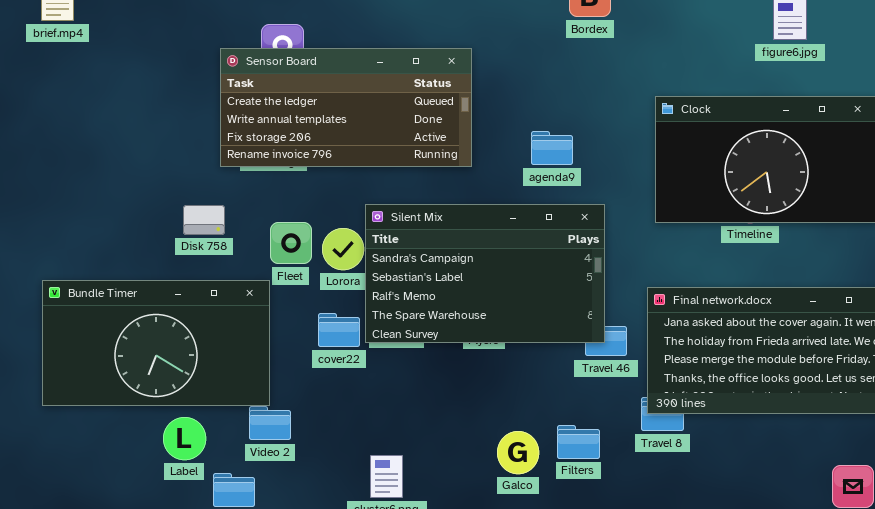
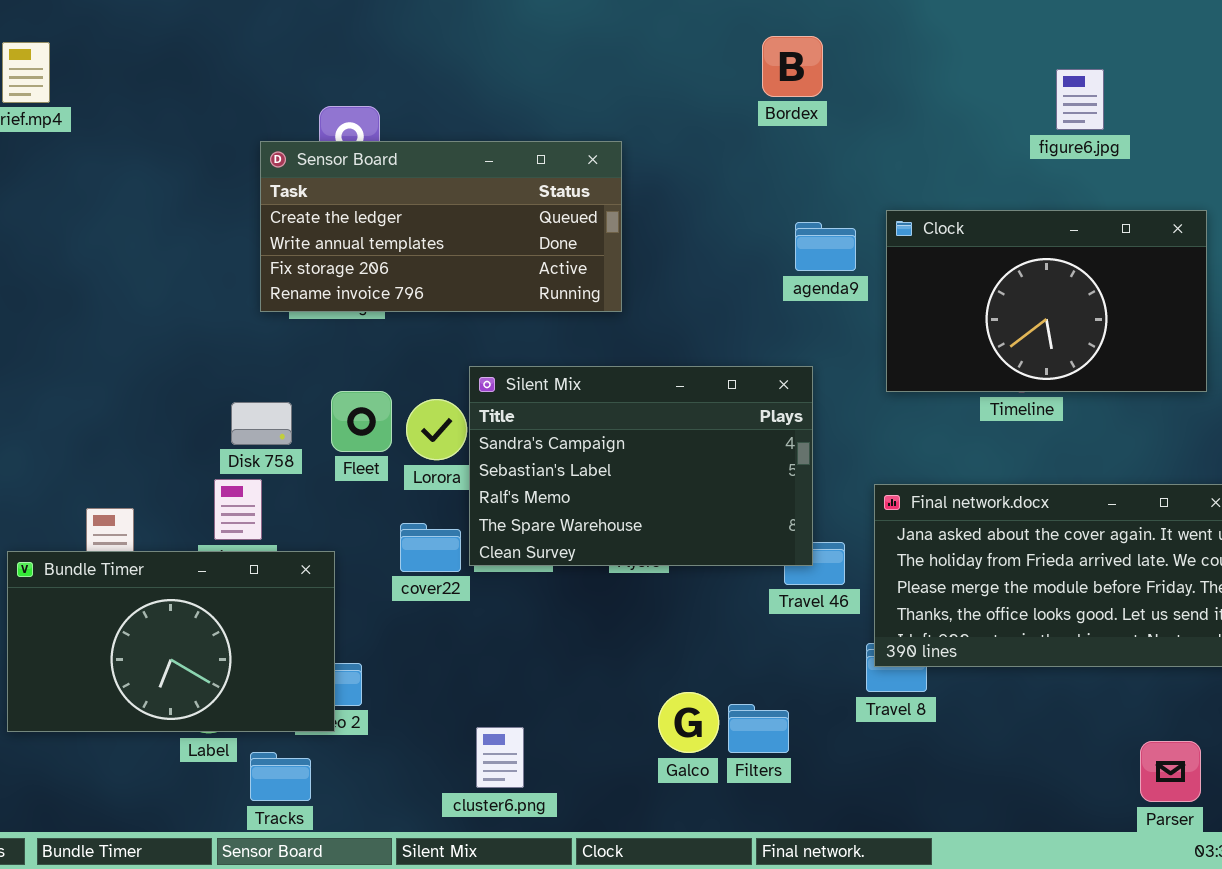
agenda9: [531,131,573,165] -> [795,222,856,271], moved
Disk 758: [183,205,225,235] -> [231,402,292,445], moved
Bundle Timer: [42,280,270,406] -> [7,551,335,732], moved
Filters: [557,425,600,459] -> [728,704,789,753], moved

